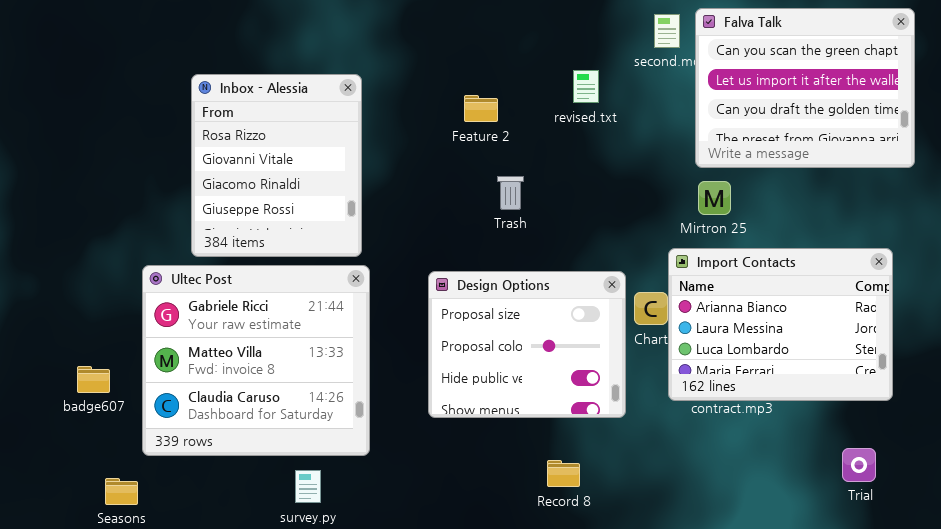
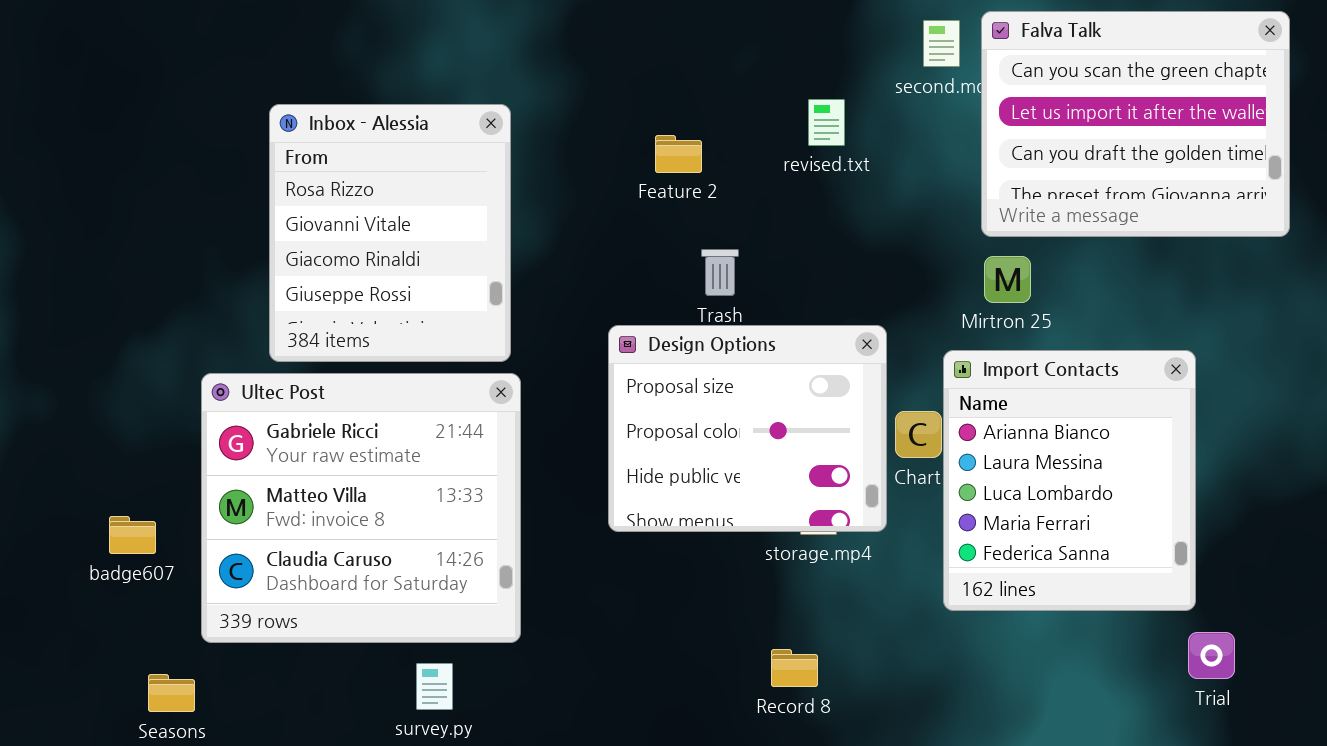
Import Contacts: [668,248,893,401] -> [943,350,1196,611], resized
Design Options: [428,271,626,418] -> [608,325,887,532], moved

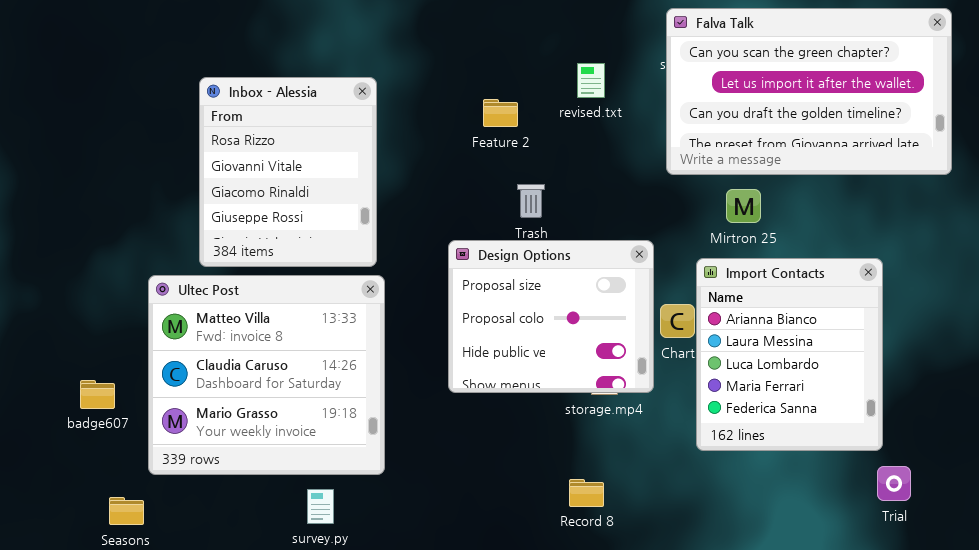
Falva Talk: [981,11,1290,237] -> [666,8,952,175], resized
revised.txt: [808,99,845,146] -> [577,63,605,98], moved
Ultec Post: [201,373,521,643] -> [148,275,385,475], scrolled down 1 row

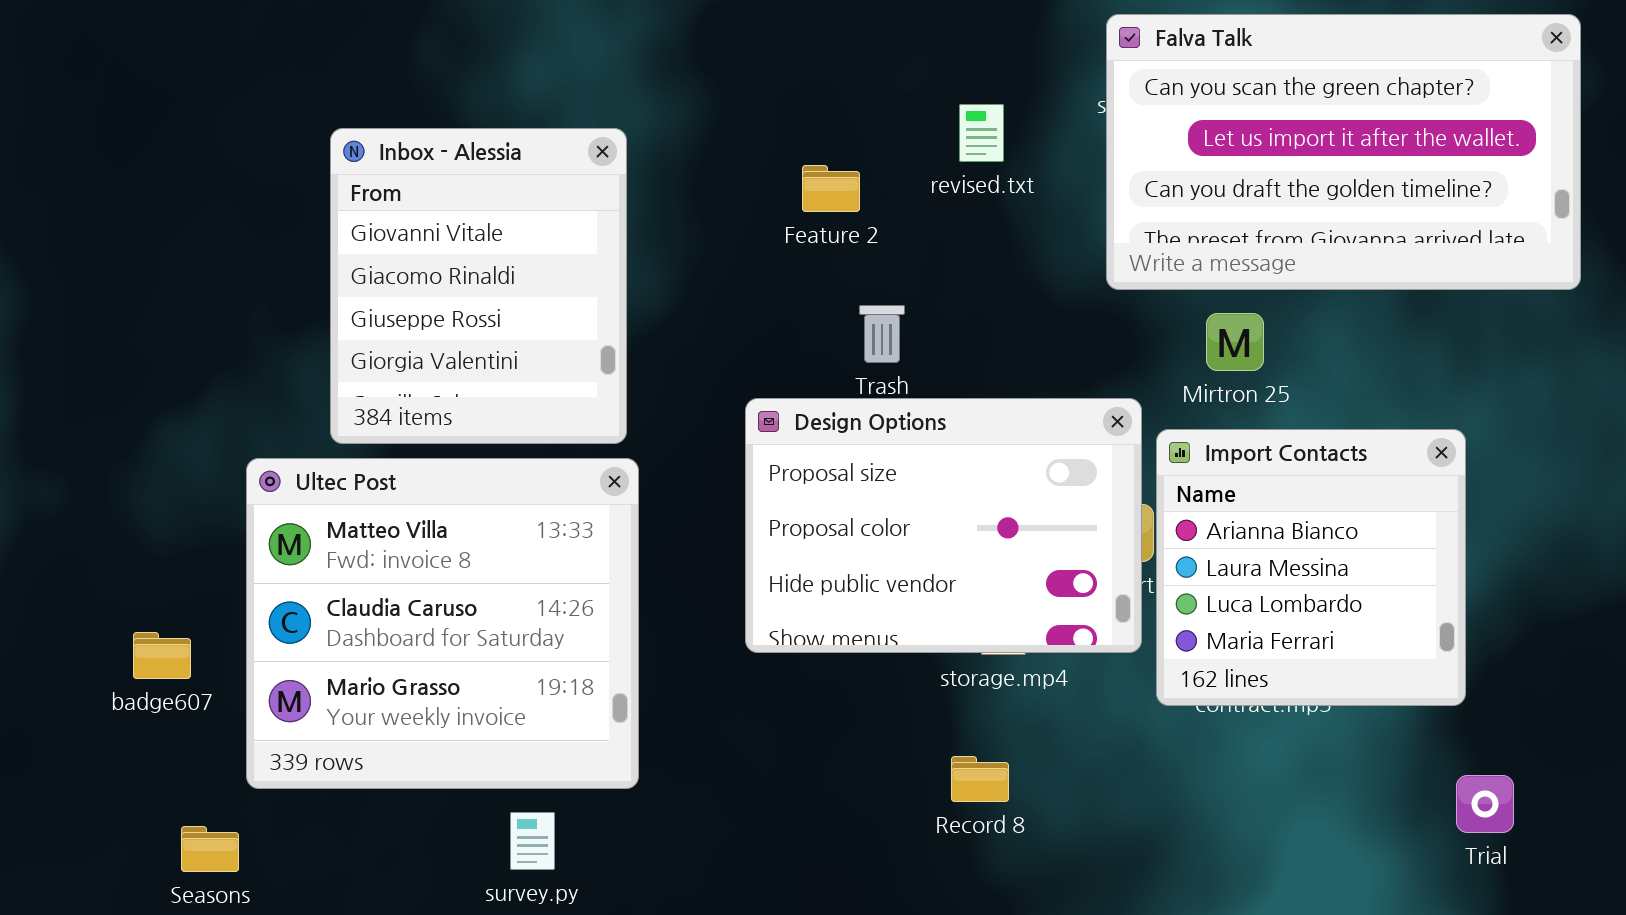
Inbox - Alessia: [199,77,377,267] -> [330,128,627,444], scrolled down 1 row
Design Options: [448,240,654,393] -> [745,398,1142,653], resized
Import Contacts: [696,258,883,451] -> [1156,429,1466,706], resized
Record 8: [569,479,604,507] -> [951,756,1009,802], moved

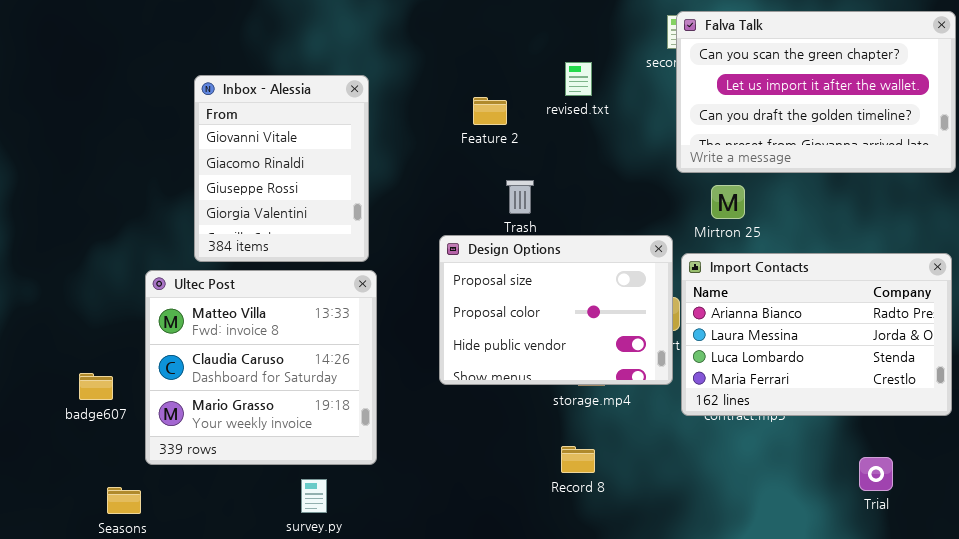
Falva Talk: [1106,14,1581,290] -> [676,11,956,173], moved
Import Contacts: [1156,429,1466,706] -> [681,253,952,416], resized

